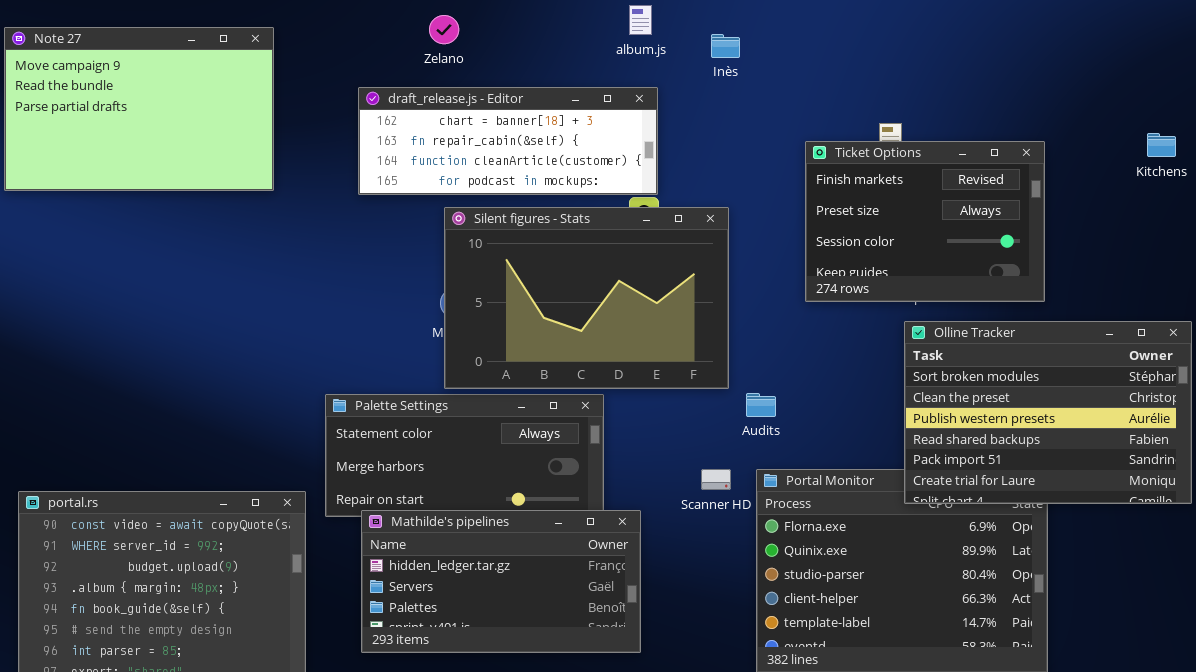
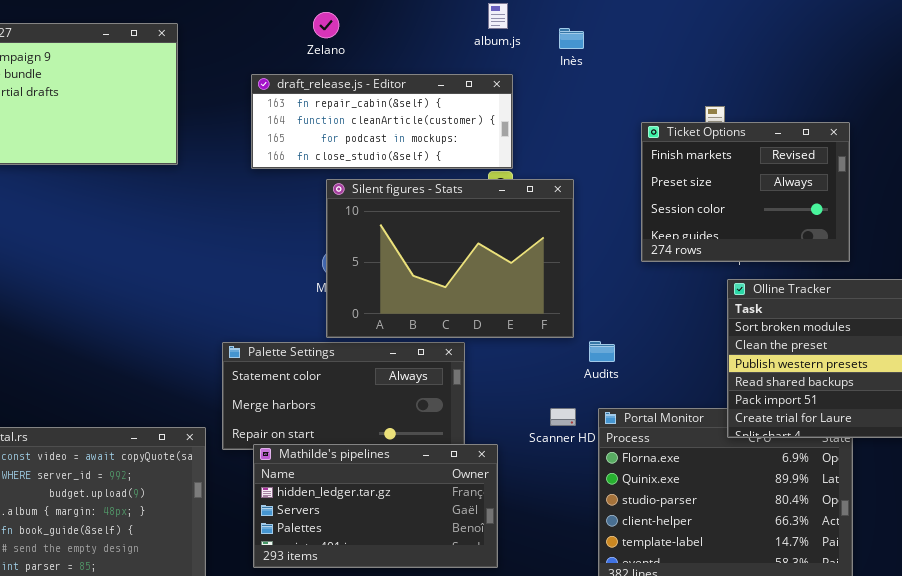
draft_release.js - Editor: [358,87,658,195] -> [251,74,513,169], scrolled down 1 row

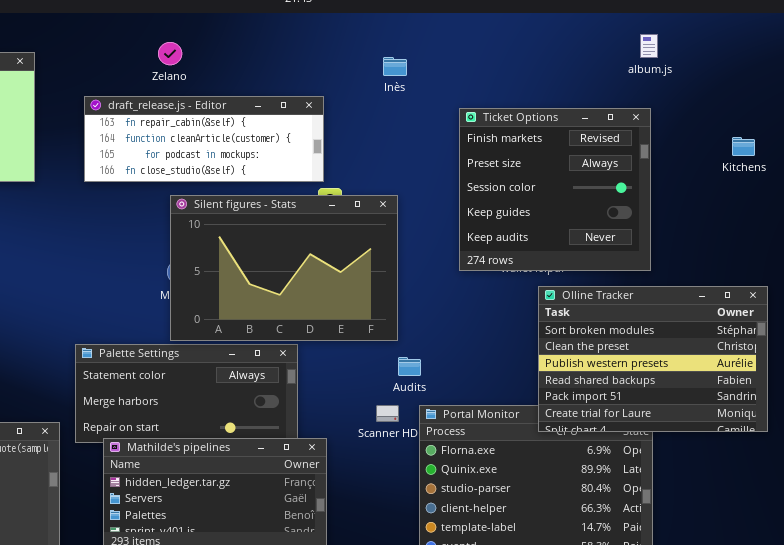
album.js: [488,3,508,29] -> [640,34,658,58], moved
draft_release.js - Editor: [251,74,513,169] -> [84,96,324,182], moved
Ticket Options: [641,122,850,262] -> [459,108,651,271], resized
Audits: [589,341,615,362] -> [398,357,421,376], moved

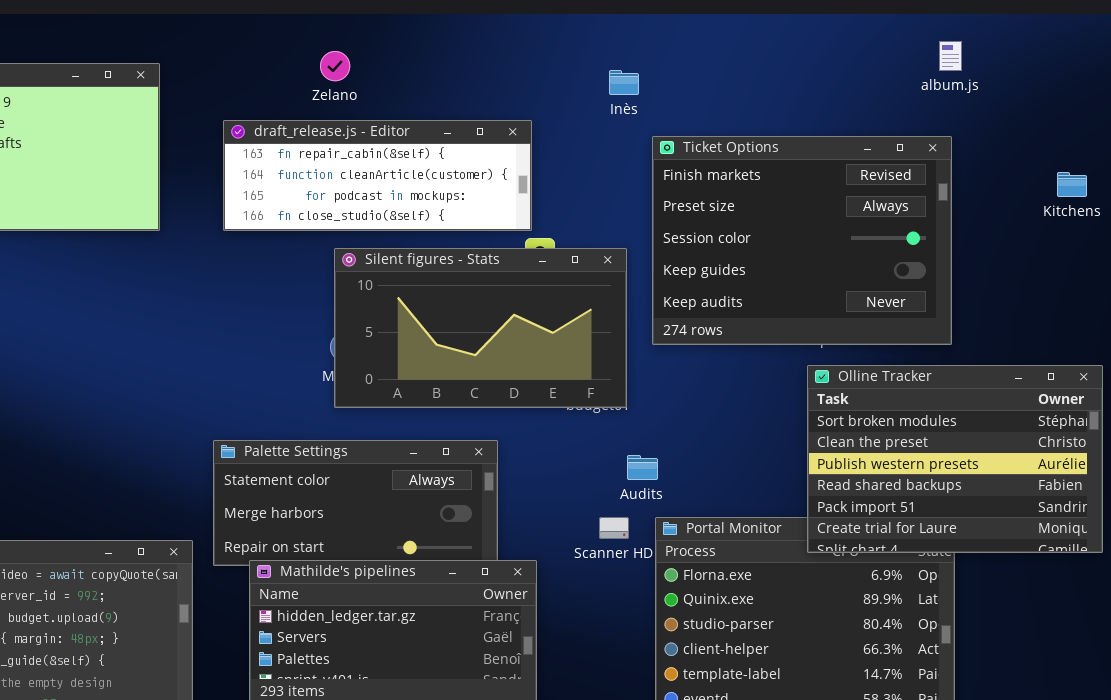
Ticket Options: [459,108,651,271] -> [652,136,952,345], resized
Silent figures - Stats: [170,195,398,341] -> [334,248,627,408], resized

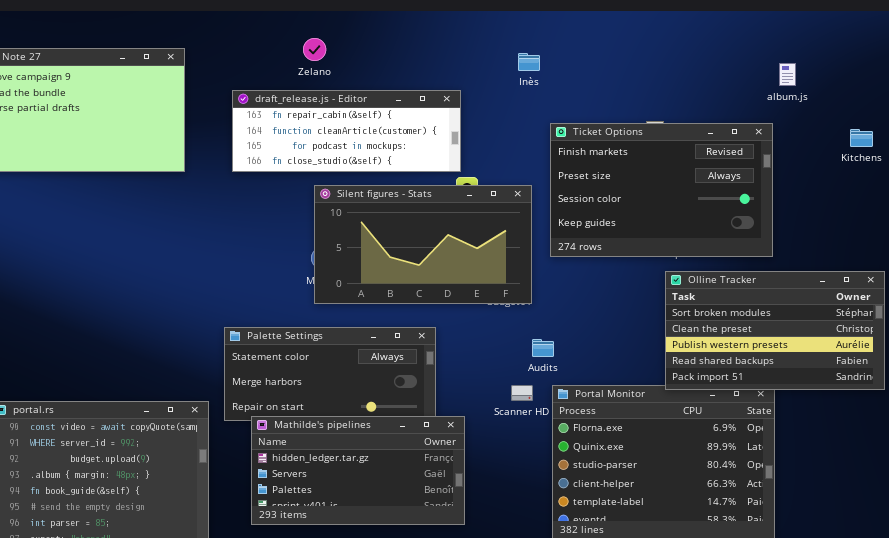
album.js: [939,41,962,71] -> [779,63,796,86], moved
Ticket Options: [652,136,952,345] -> [550,123,773,257], resized
Olline Tracker: [807,365,1103,553] -> [665,271,885,390], resized

